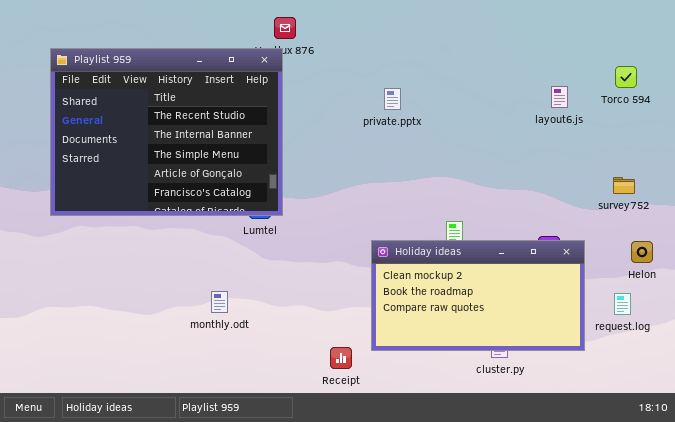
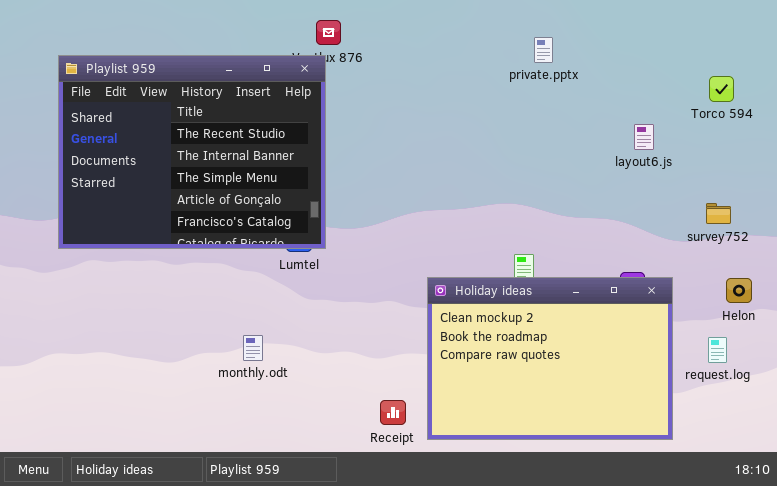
layout6.js: [551,86,568,108] -> [634,124,654,150], moved
private.pptx: [384,88,401,110] -> [534,37,553,63], moved
Holiday ideas: [371,240,585,351] -> [427,277,673,440], resized

